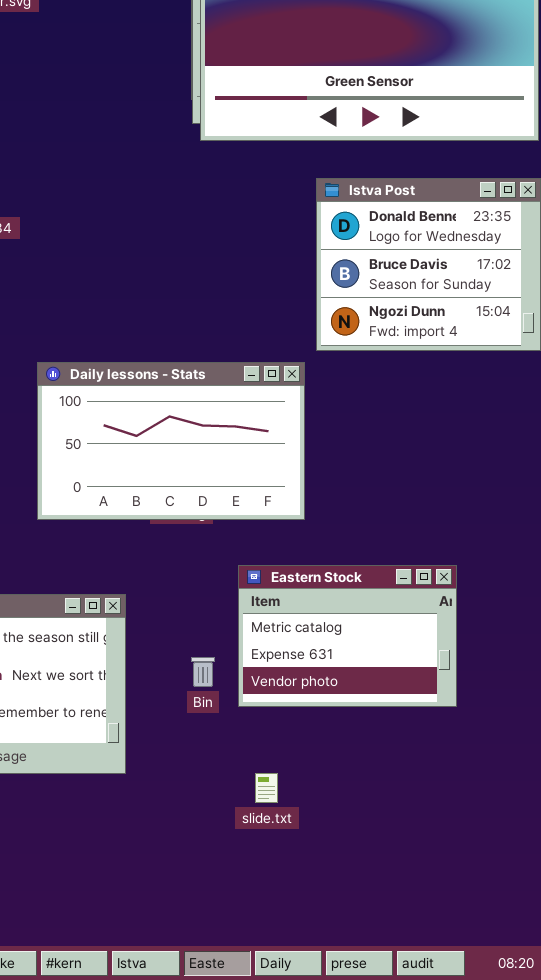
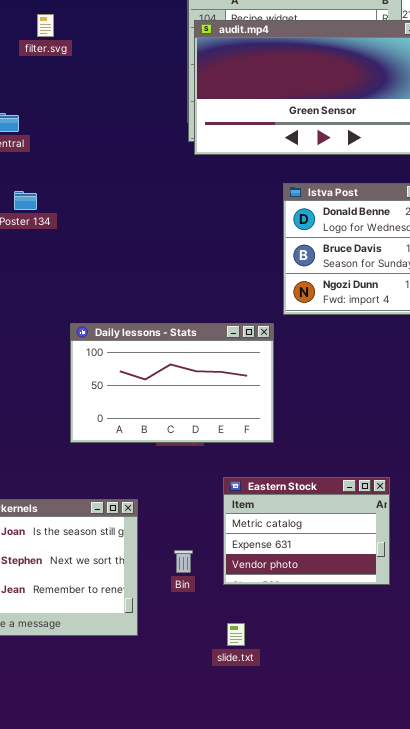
Bin: [191,657,215,687] -> [174,550,193,573], moved
slide.txt: [255,773,278,803] -> [227,623,245,646], moved

